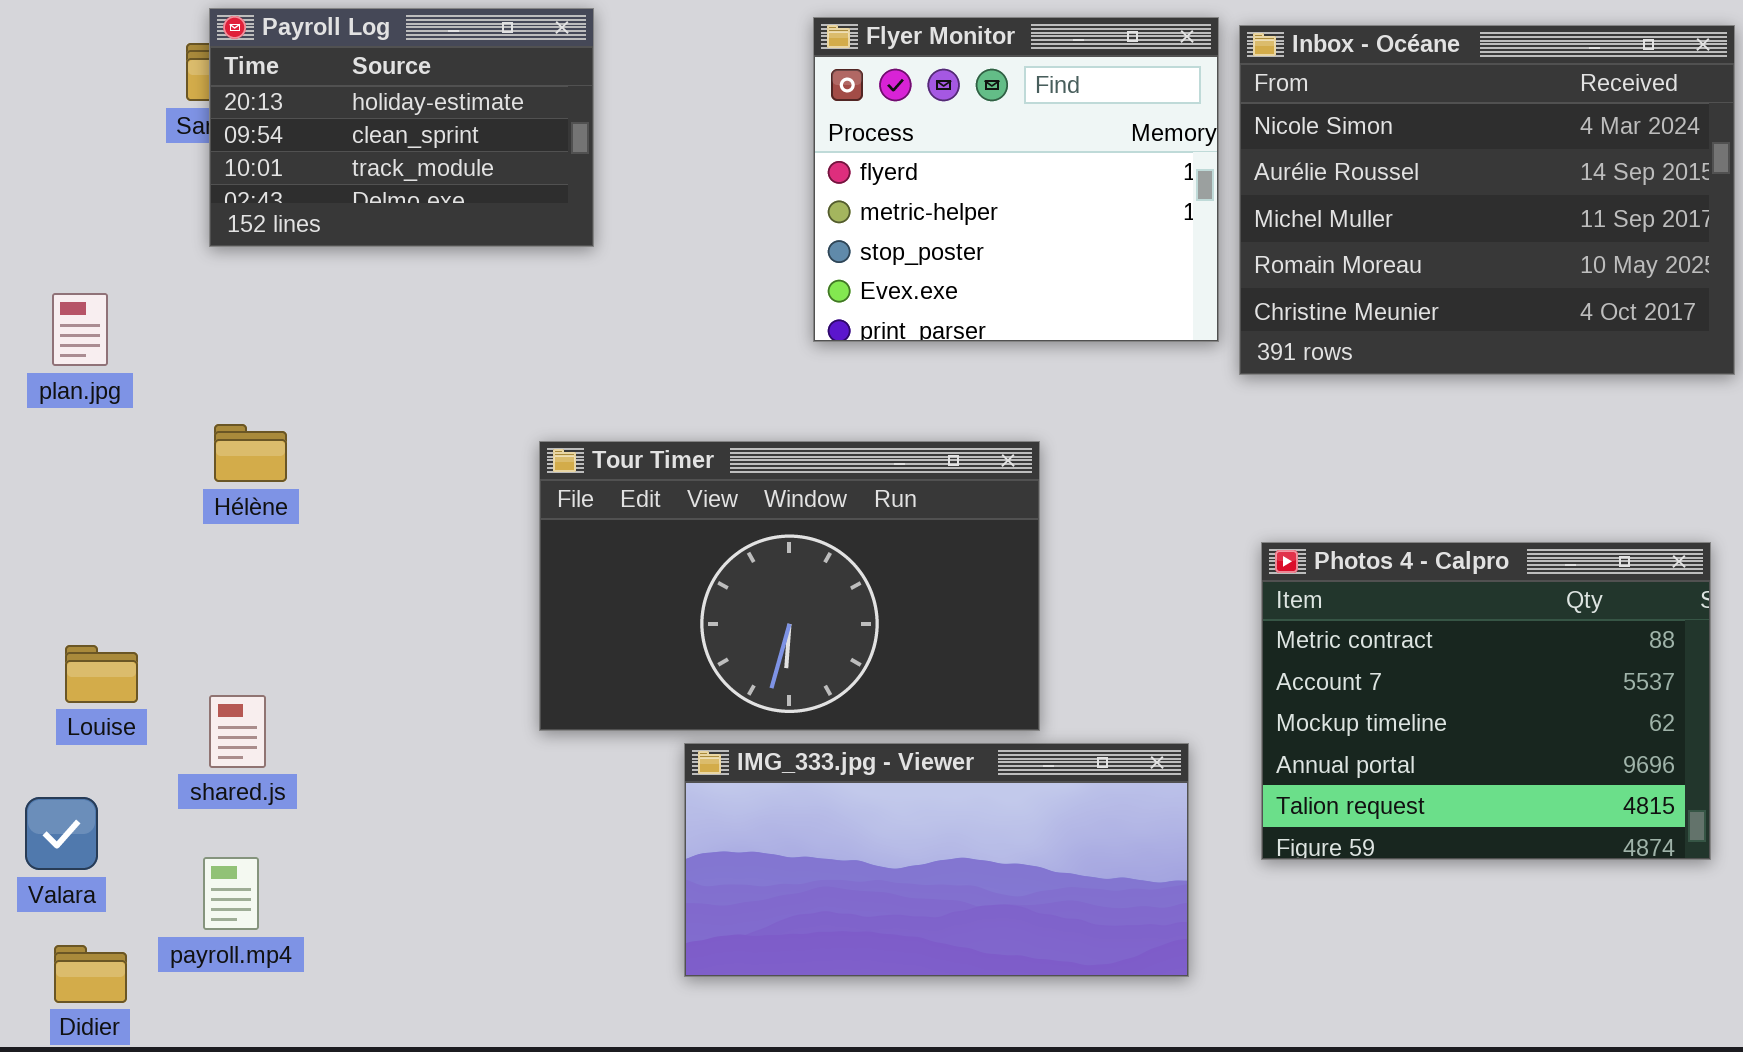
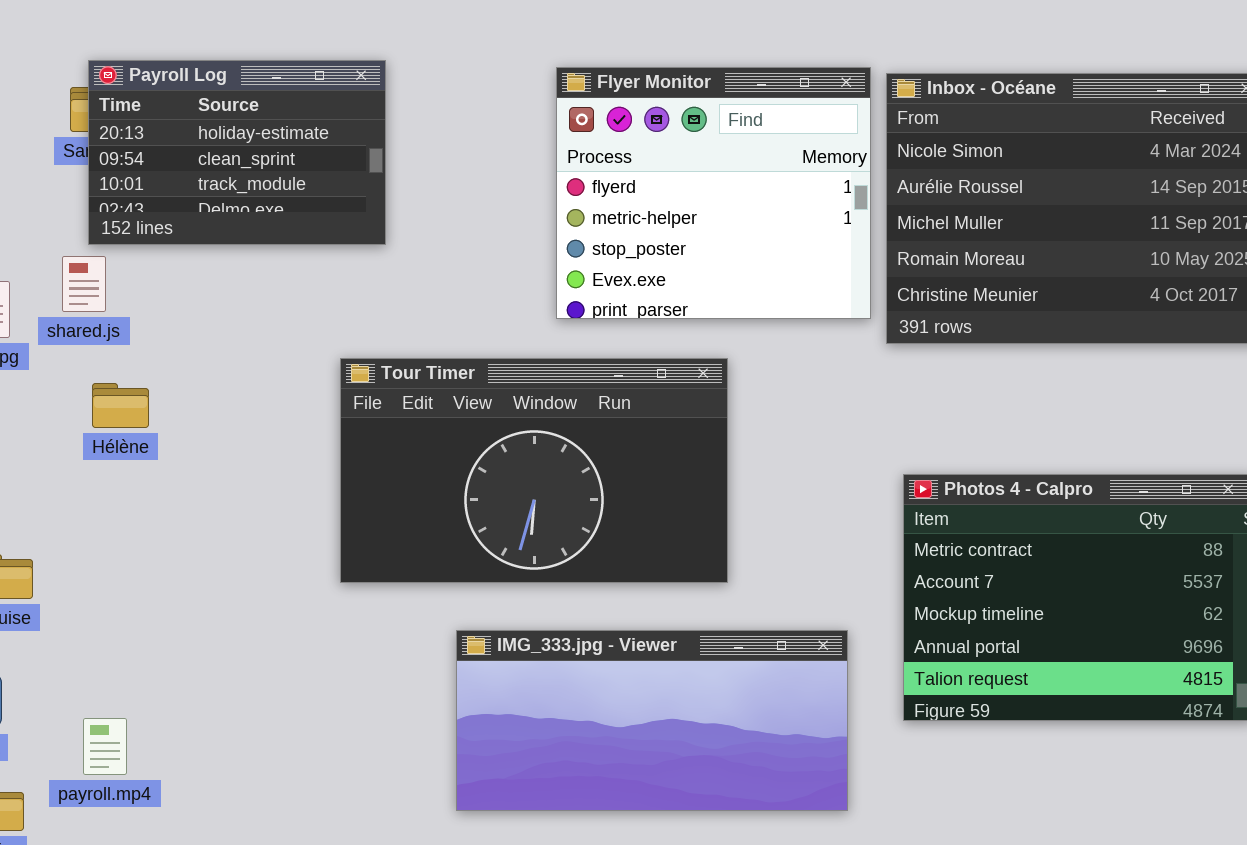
Tour Timer: [539,441,1040,731] -> [340,358,728,583], moved
shared.js: [209,695,266,768] -> [62,256,106,312], moved

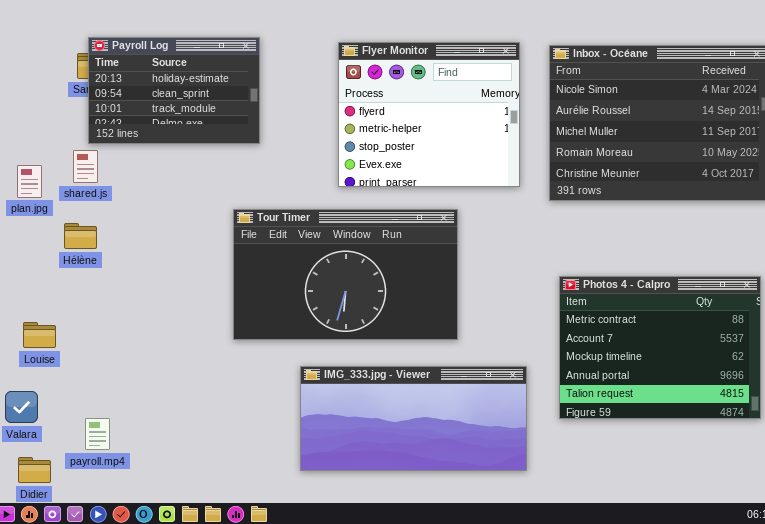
Flyer Monitor: [556,67,871,319] -> [338,42,520,187], moved
Hélène: [92,383,149,428] -> [64,223,97,249], moved

